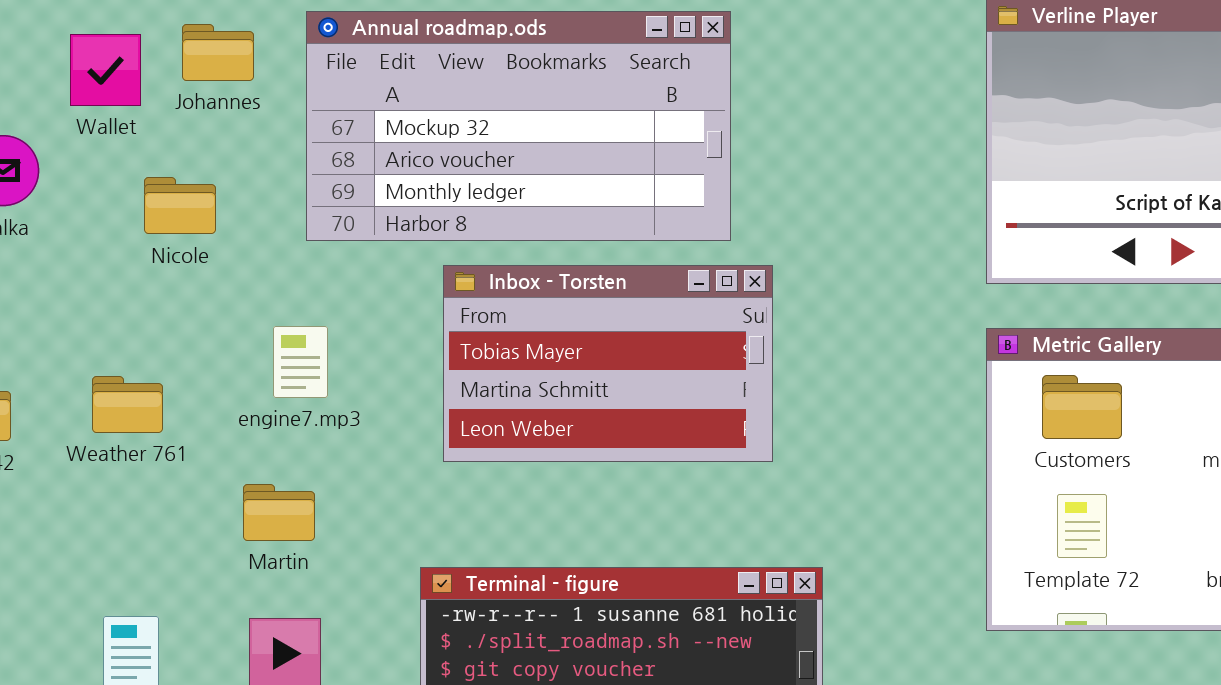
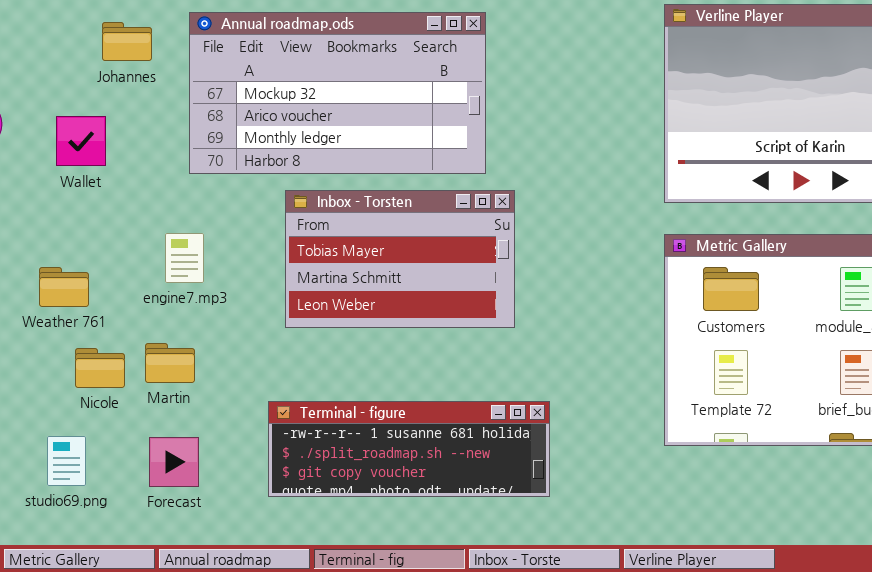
Wallet: [70,34,141,106] -> [56,116,106,166], moved
Nicole: [144,177,216,234] -> [75,348,125,388], moved

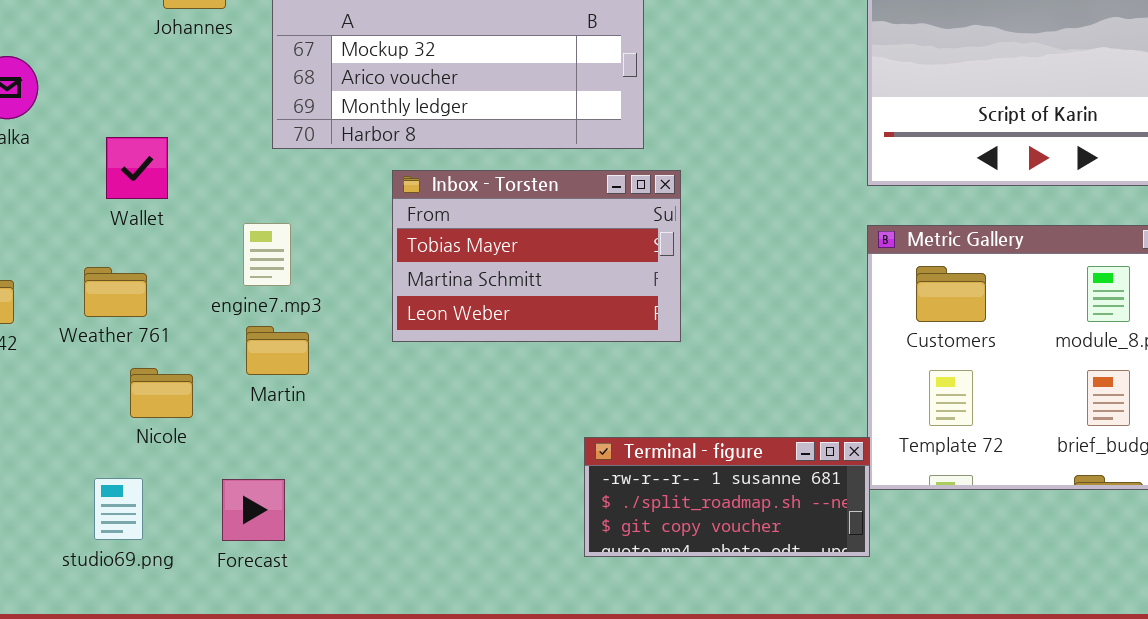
Wallet: [56,116,106,166] -> [106,137,168,199], moved
Martin: [145,343,195,383] -> [246,326,309,375], moved
Terminal - figure: [268,401,550,497] -> [584,437,870,557], moved, resized

